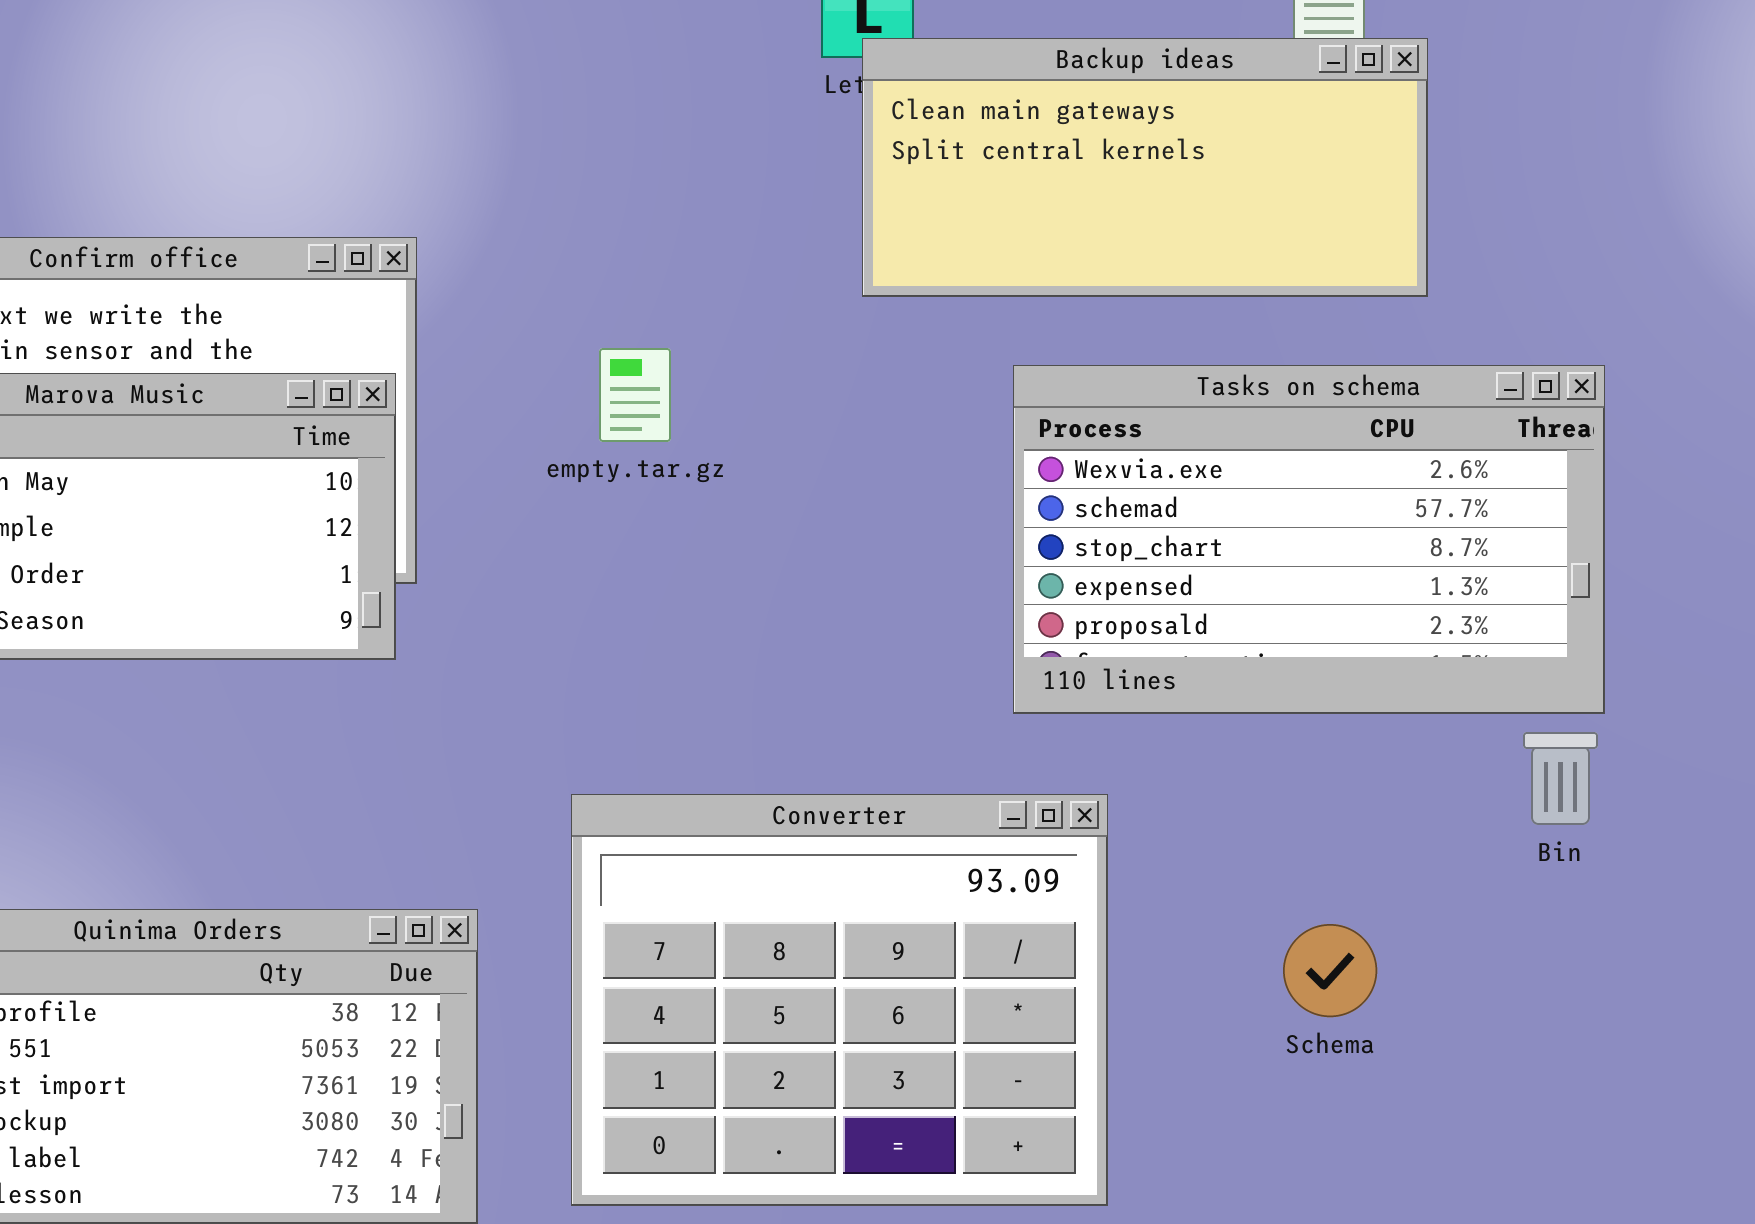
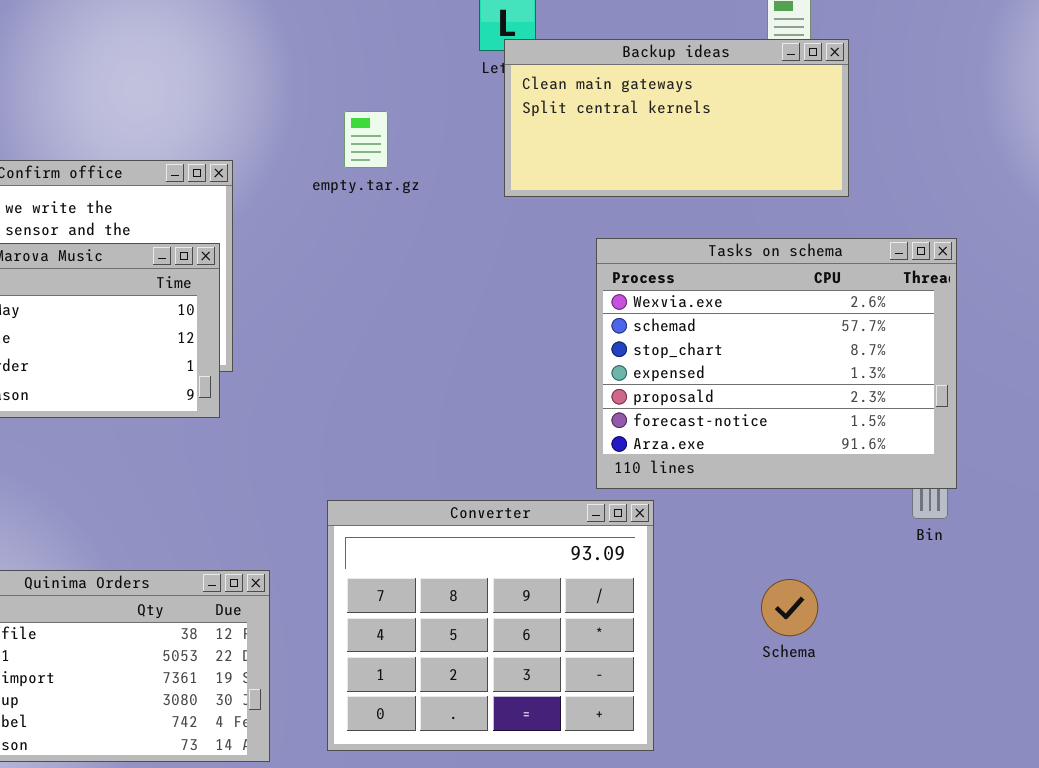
empty.tar.gz: [599,348,671,442] -> [344,111,388,168], moved
Tasks on schema: [1013,365,1605,714] -> [596,238,957,489], resized

